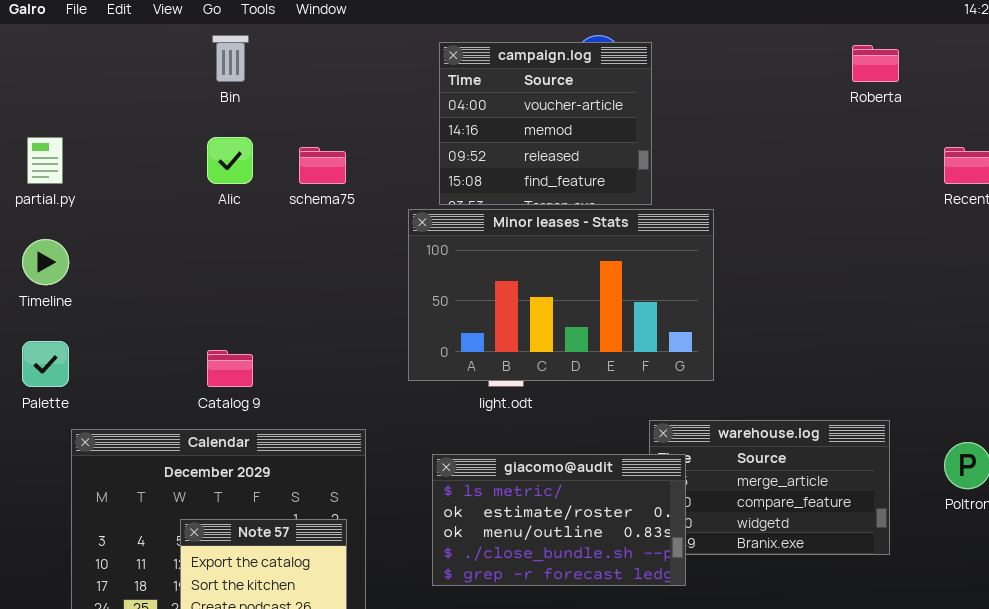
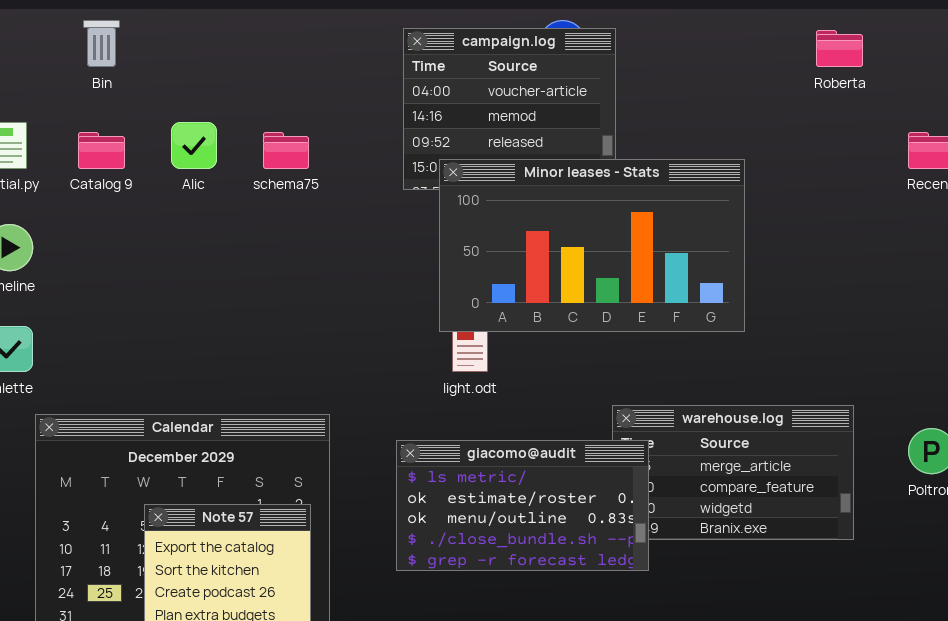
Bin: [212,35,249,82] -> [83,20,120,67], moved
Minor leases - Stats: [408,209,714,381] -> [439,159,745,332], moved
Catalog 9: [207,350,253,387] -> [78,132,125,169], moved

